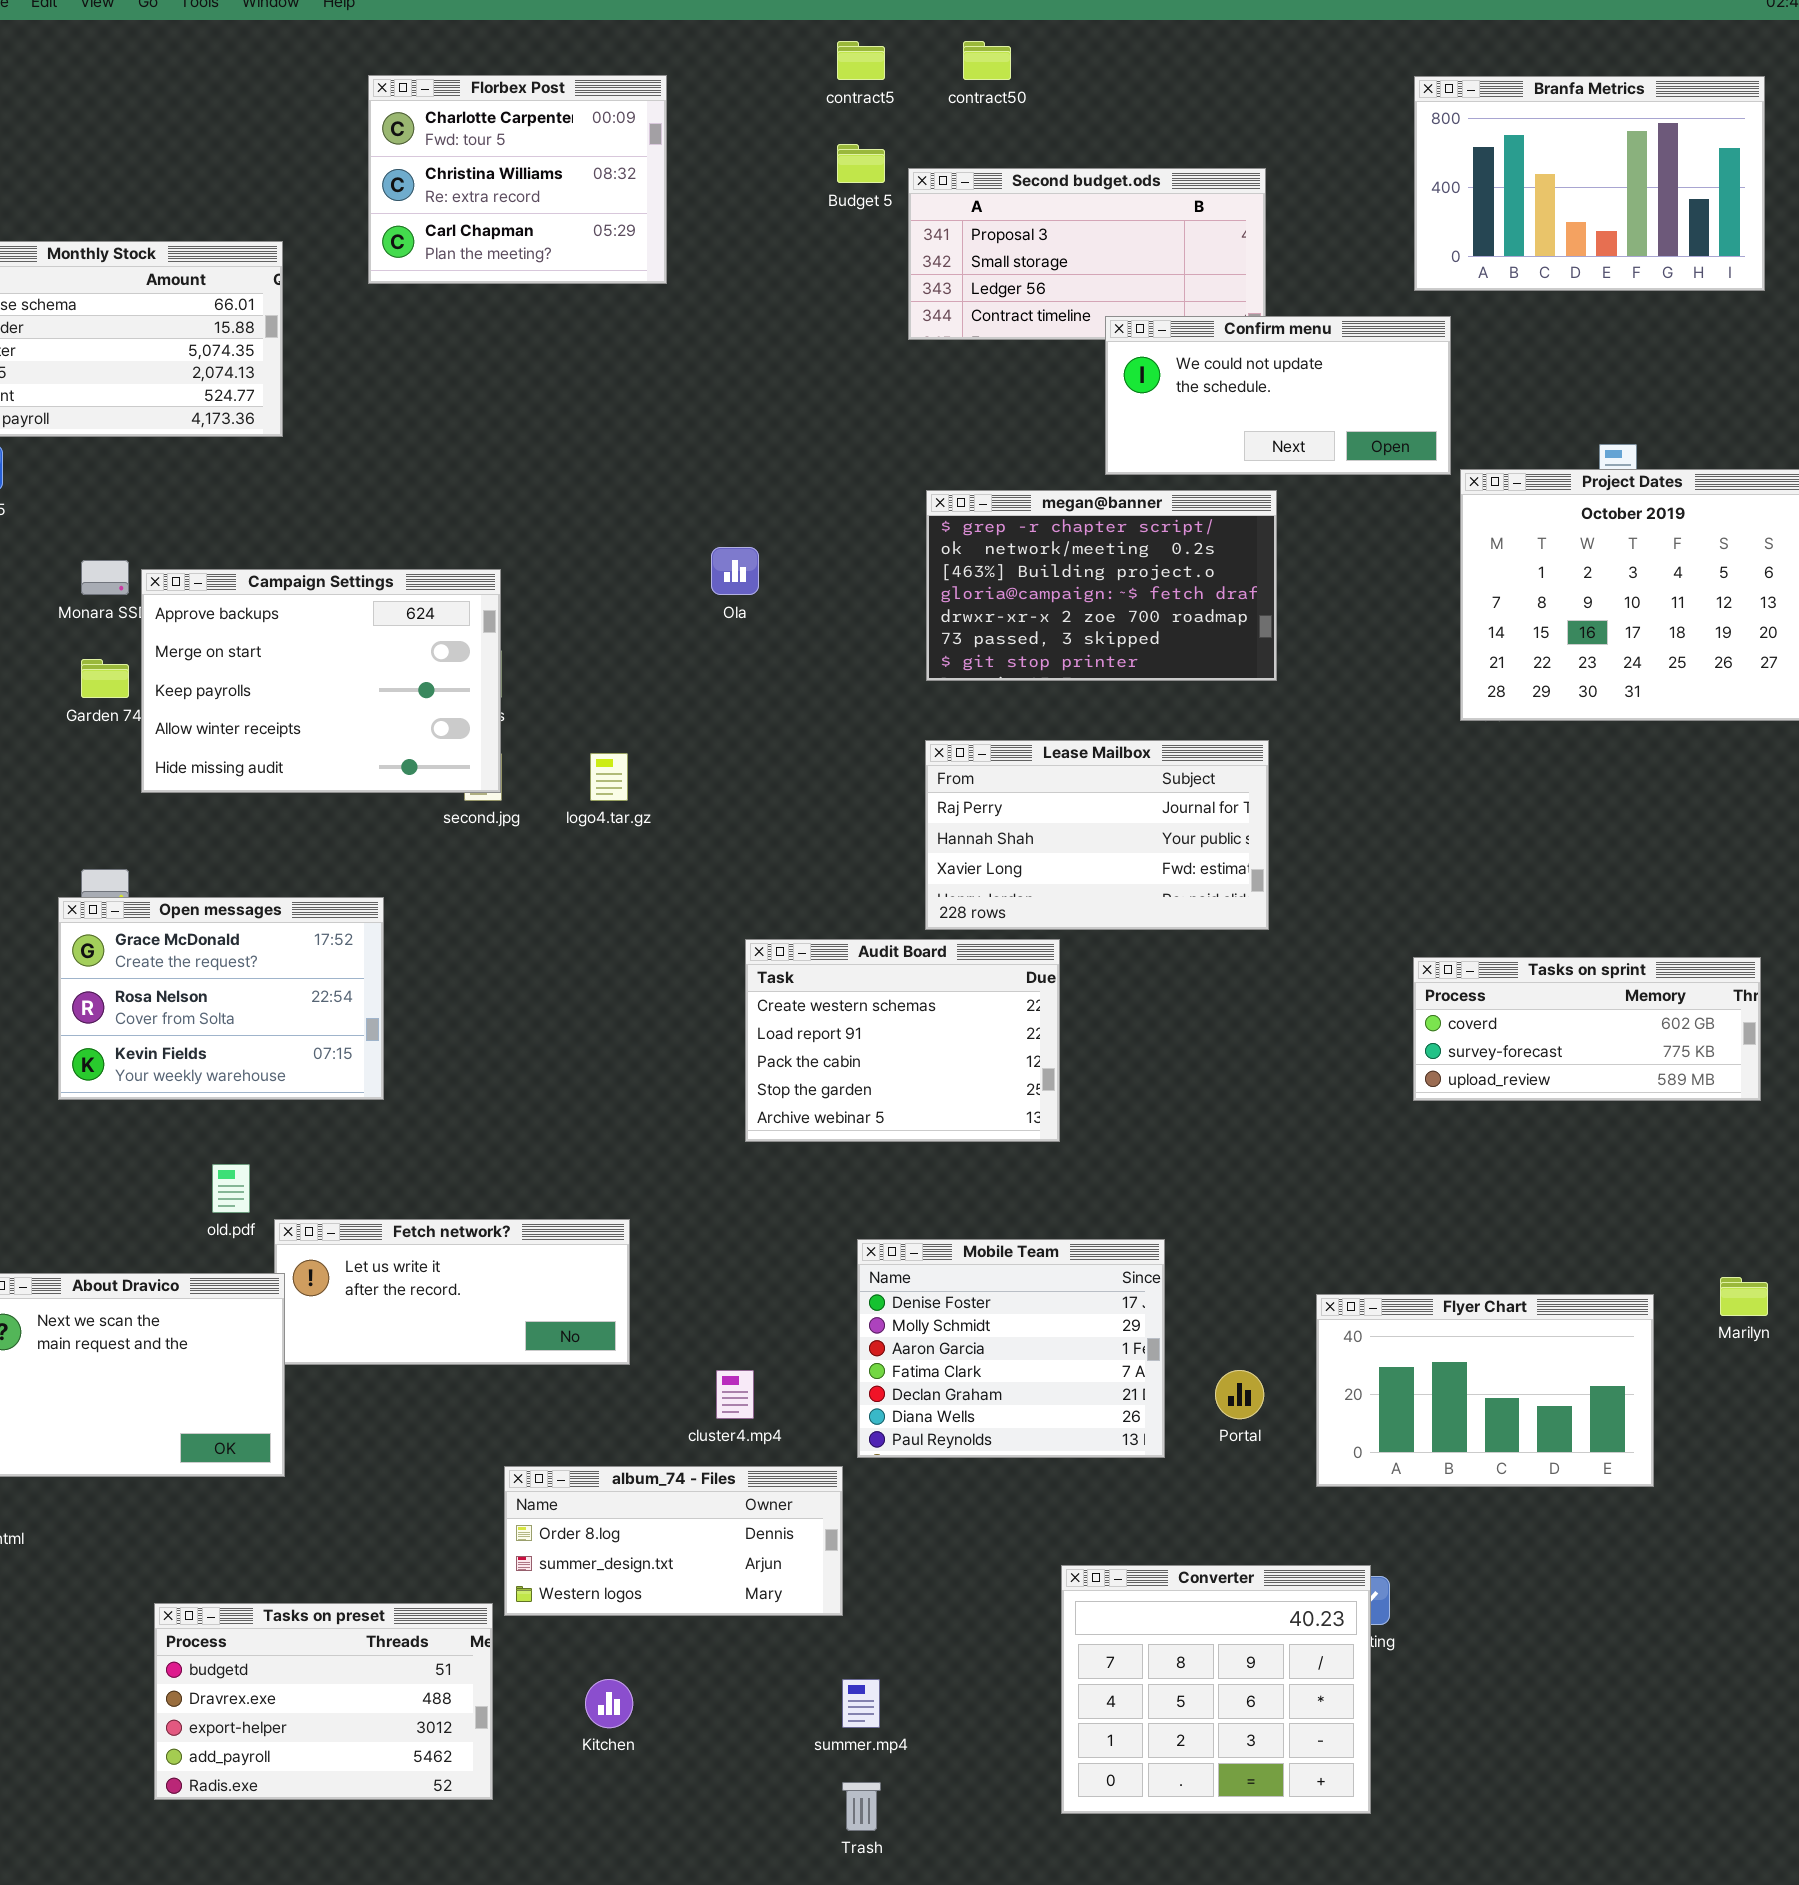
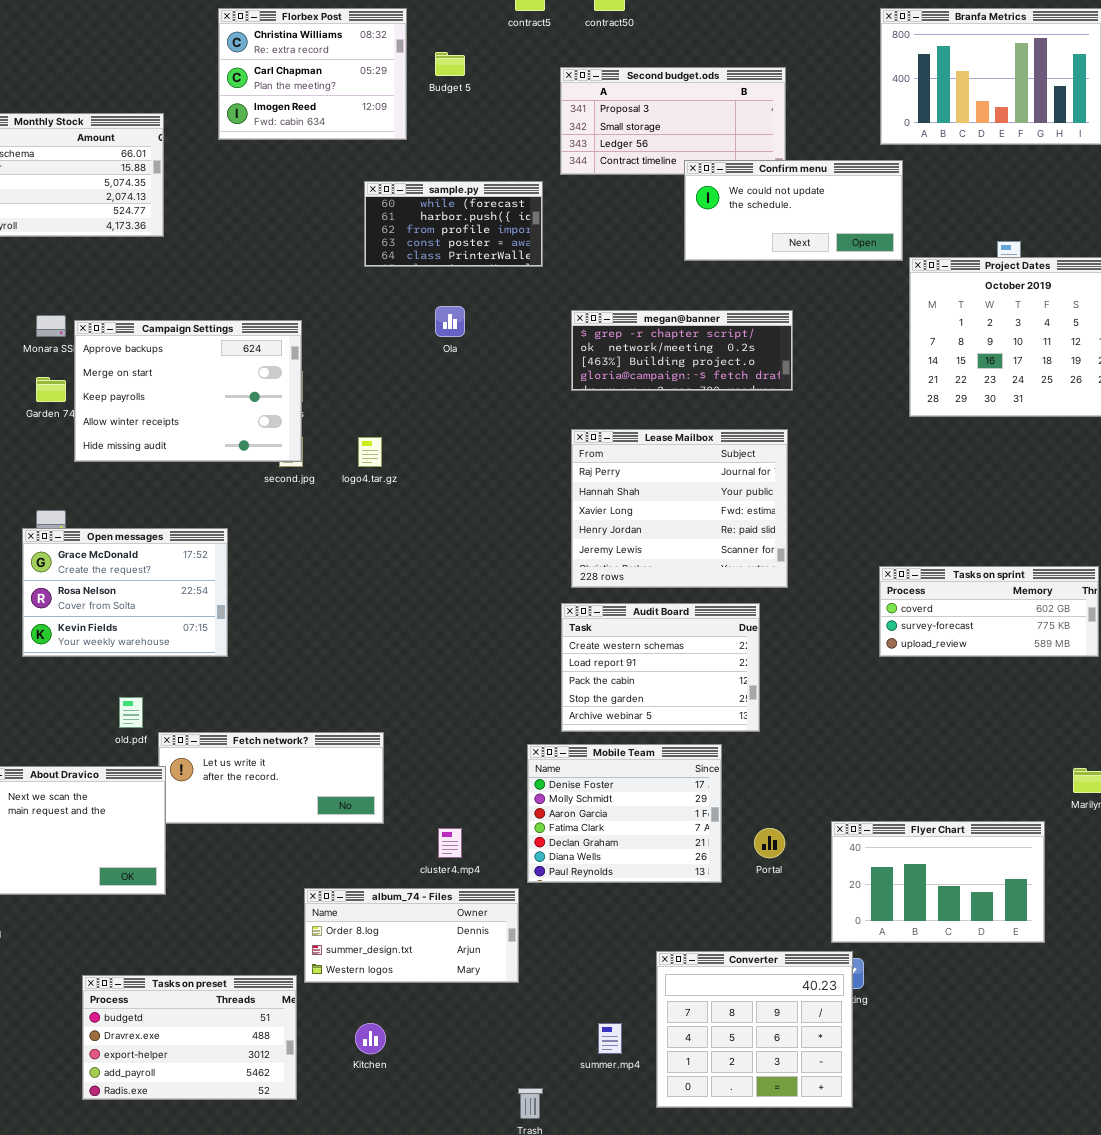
Florbex Post: [368,75,667,284] -> [218,8,407,140], scrolled down 1 row
Budget 5: [837,144,885,183] -> [435,52,465,76], moved
sample.py: none -> [364,181,543,267], opened
megan@banner: [926,490,1277,681] -> [571,310,793,391], resized
Lease Mailbox: [925,740,1269,930] -> [571,429,788,588], resized
Audit Board: [745,939,1060,1142] -> [561,603,760,732], moved
Flyer Chart: [1316,1294,1654,1487] -> [831,821,1045,943], moved
summer.mp4: [842,1679,880,1728] -> [598,1023,622,1054], moved

